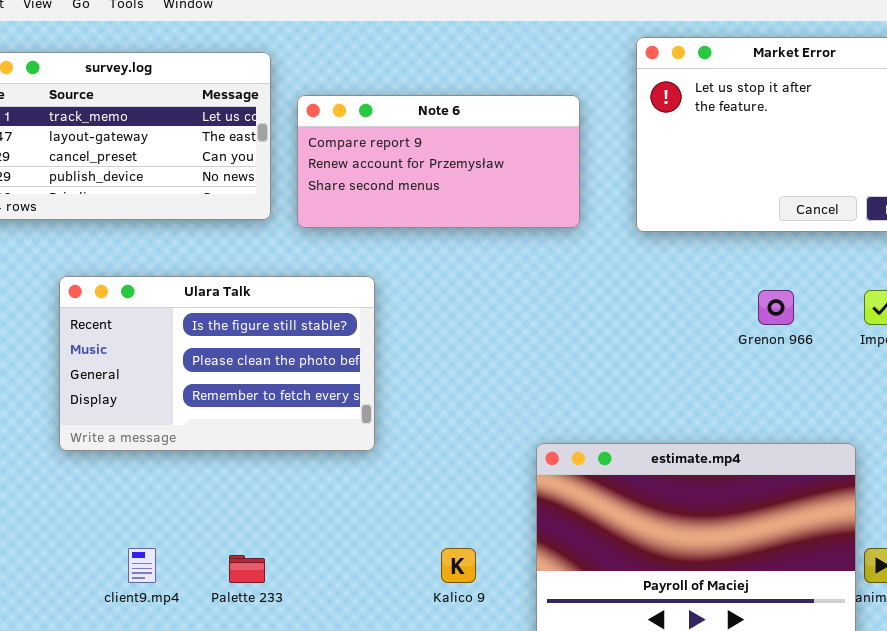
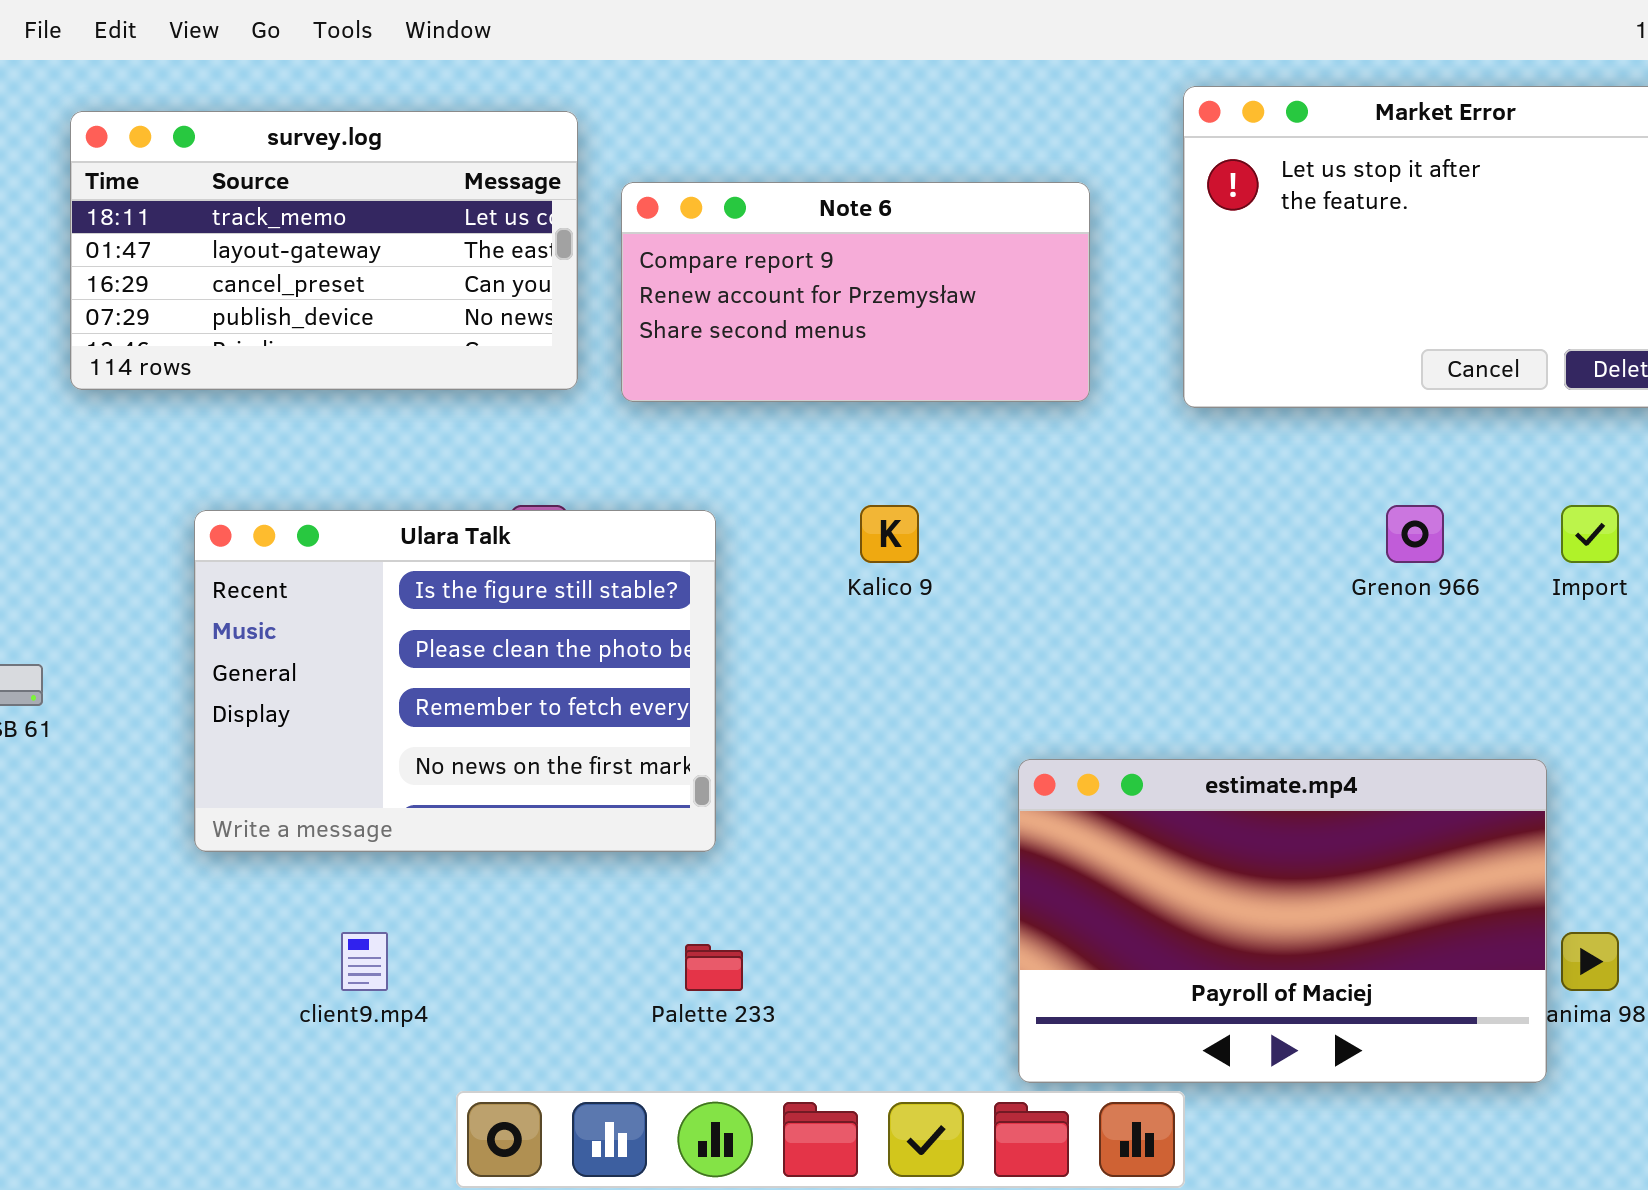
Ulara Talk: [59,276,375,451] -> [194,510,716,852], moved, resized
Kalico 9: [441,548,476,583] -> [860,505,919,563], moved
Palette 233: [229,555,265,583] -> [685,944,743,991], moved

